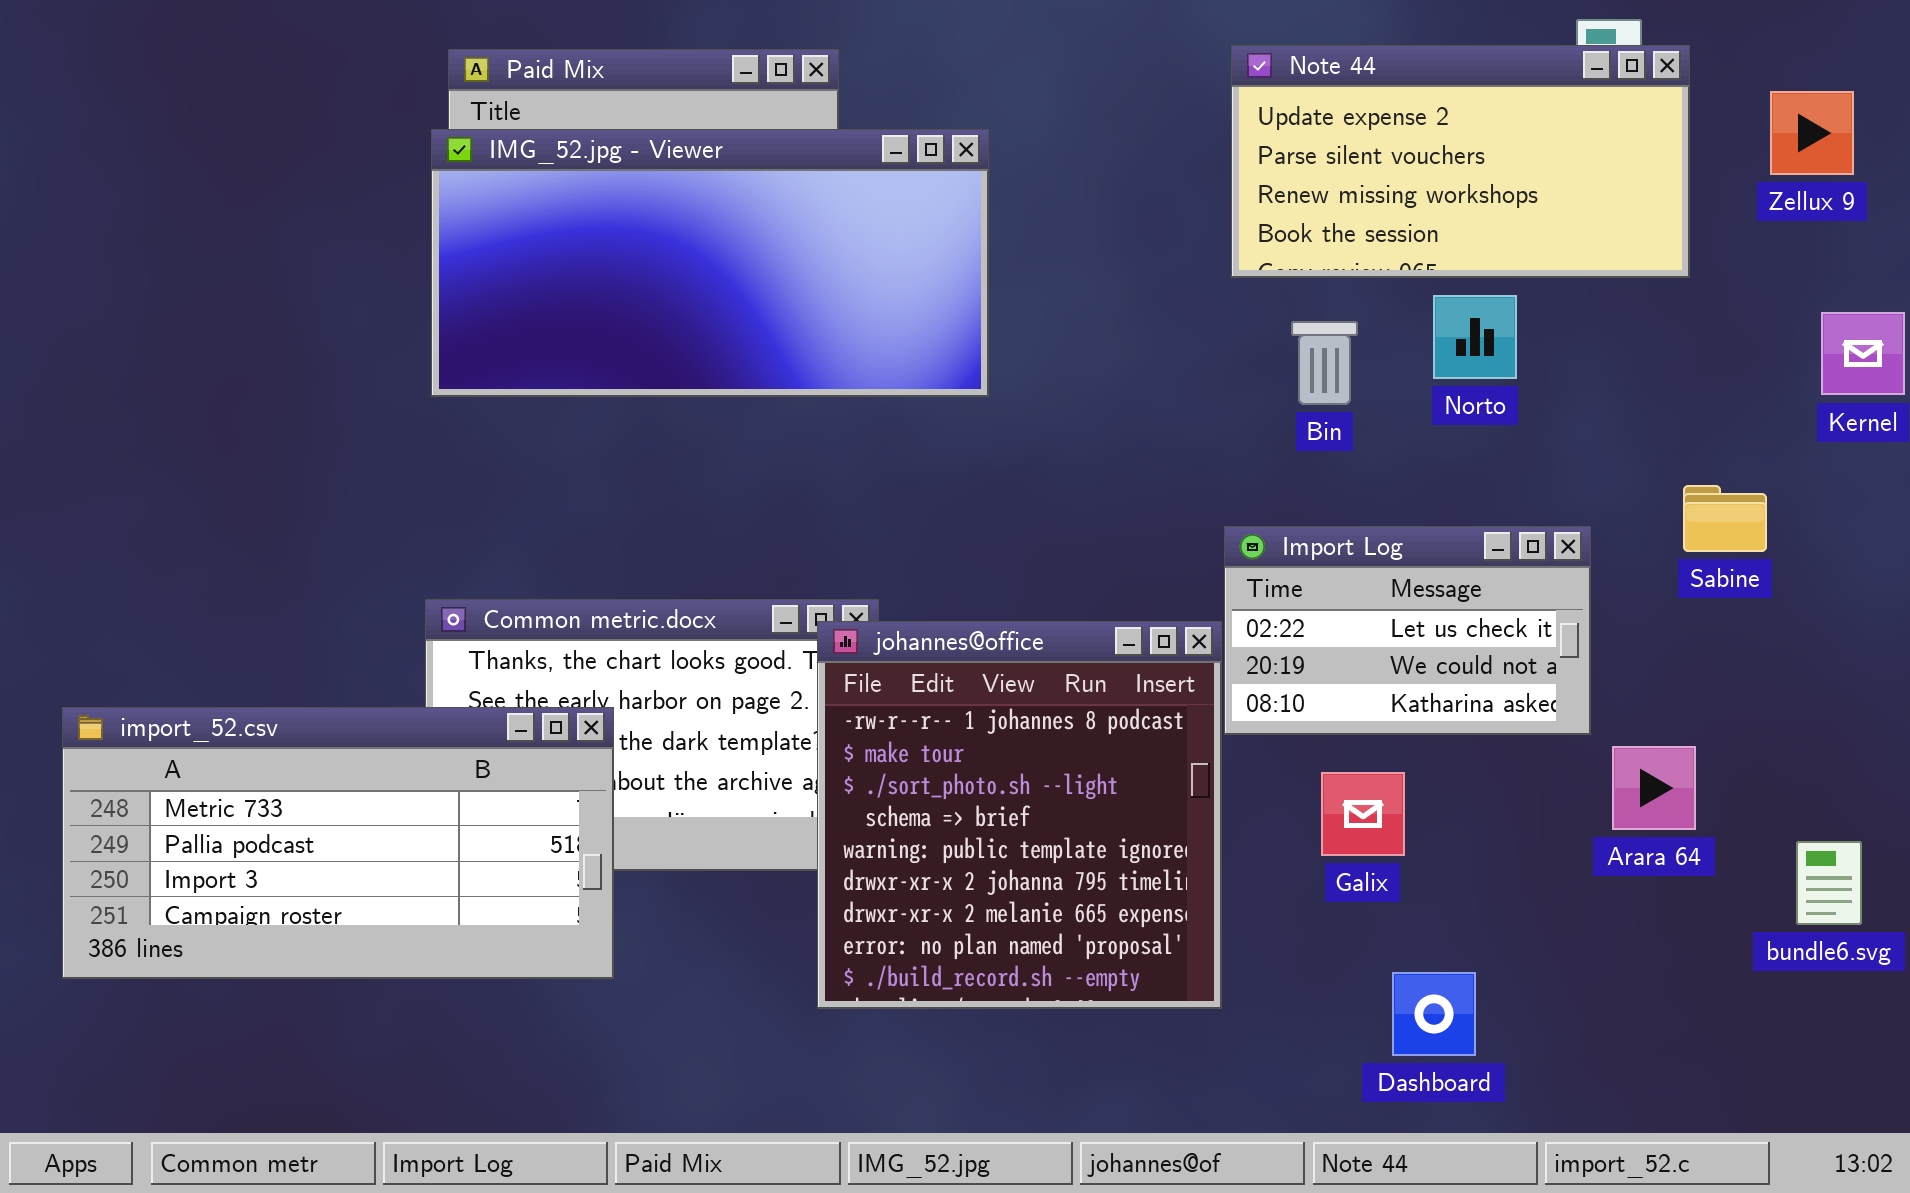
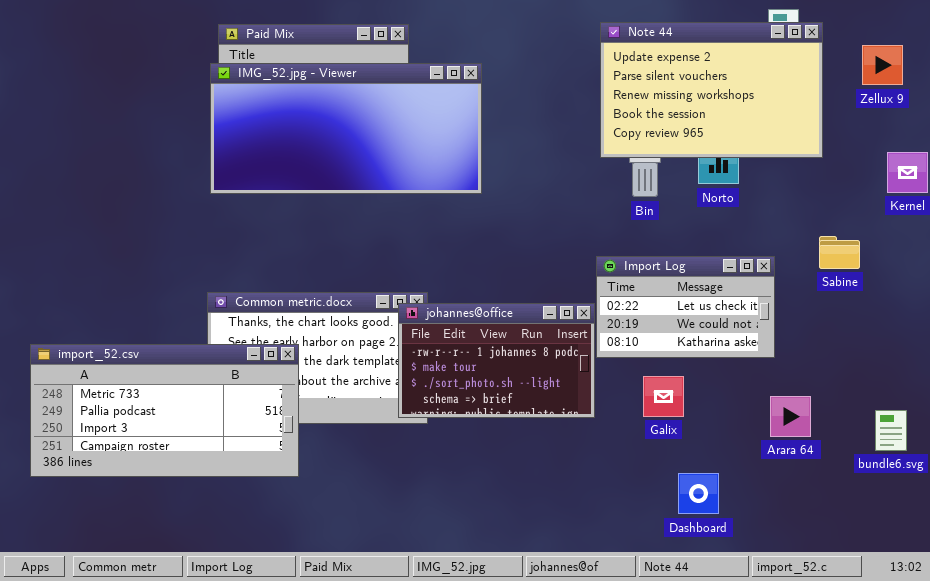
Note 44: [1231,45,1690,278] -> [600,22,823,158], resized
johannes@office: [817,621,1222,1009] -> [398,303,595,418], resized
Arara 64: [1612,746,1696,830] -> [770,396,811,437], moved

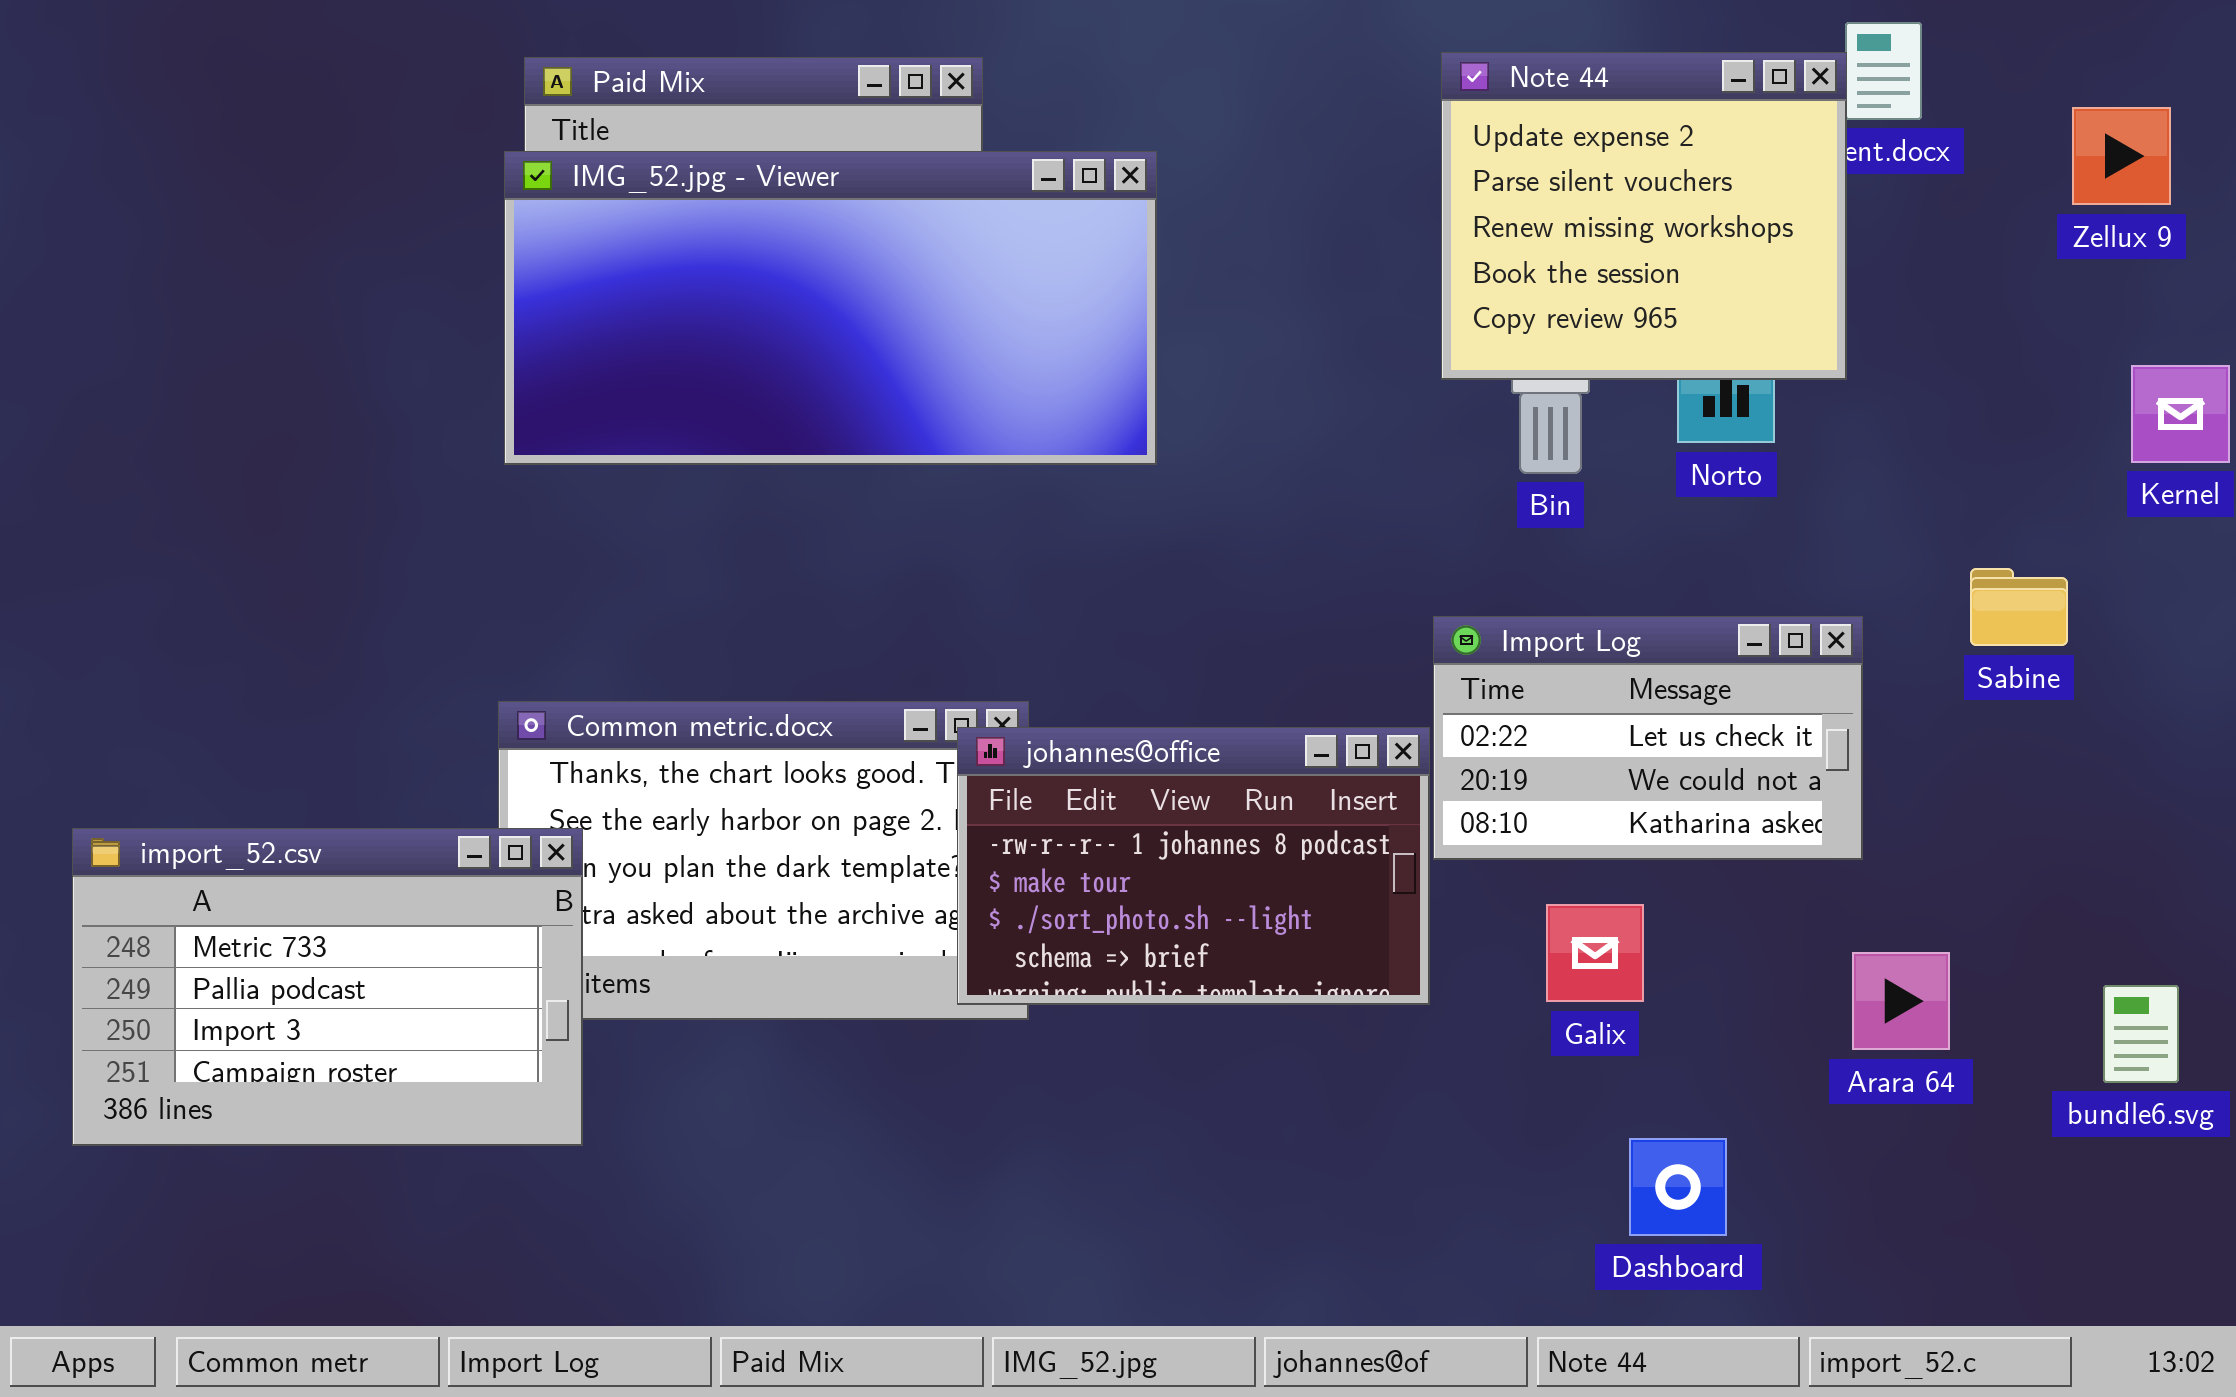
Note 44: [600,22,823,158] -> [1441,52,1847,380], resized
import_52.csv: [30,344,299,477] -> [72,828,583,1146], resized

